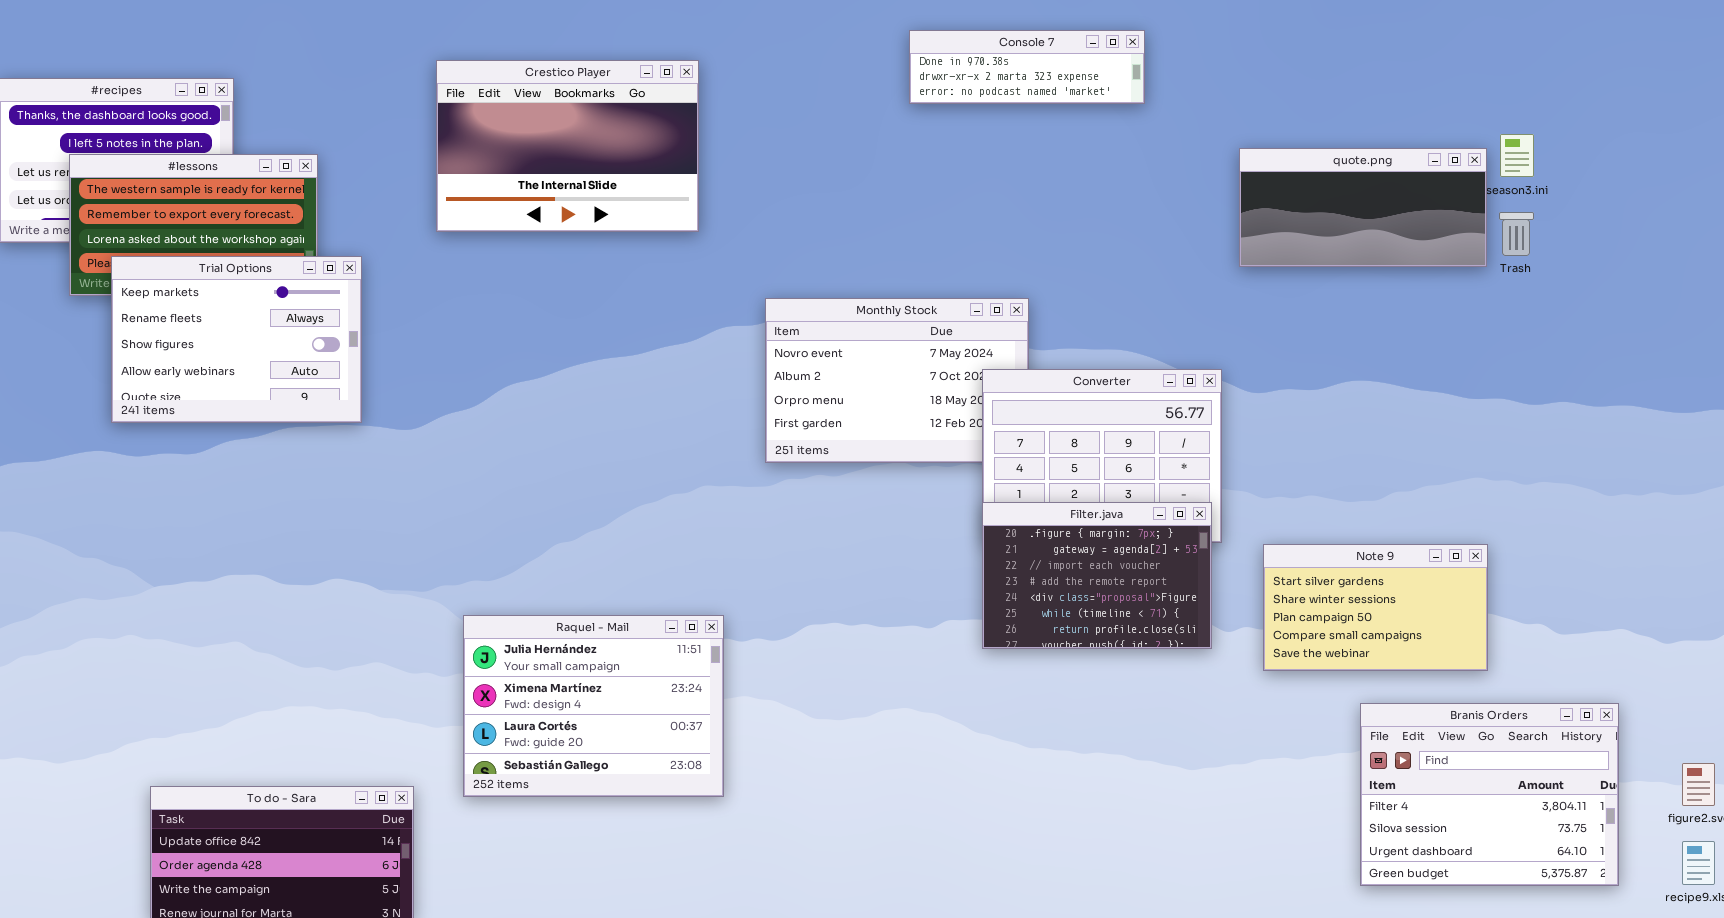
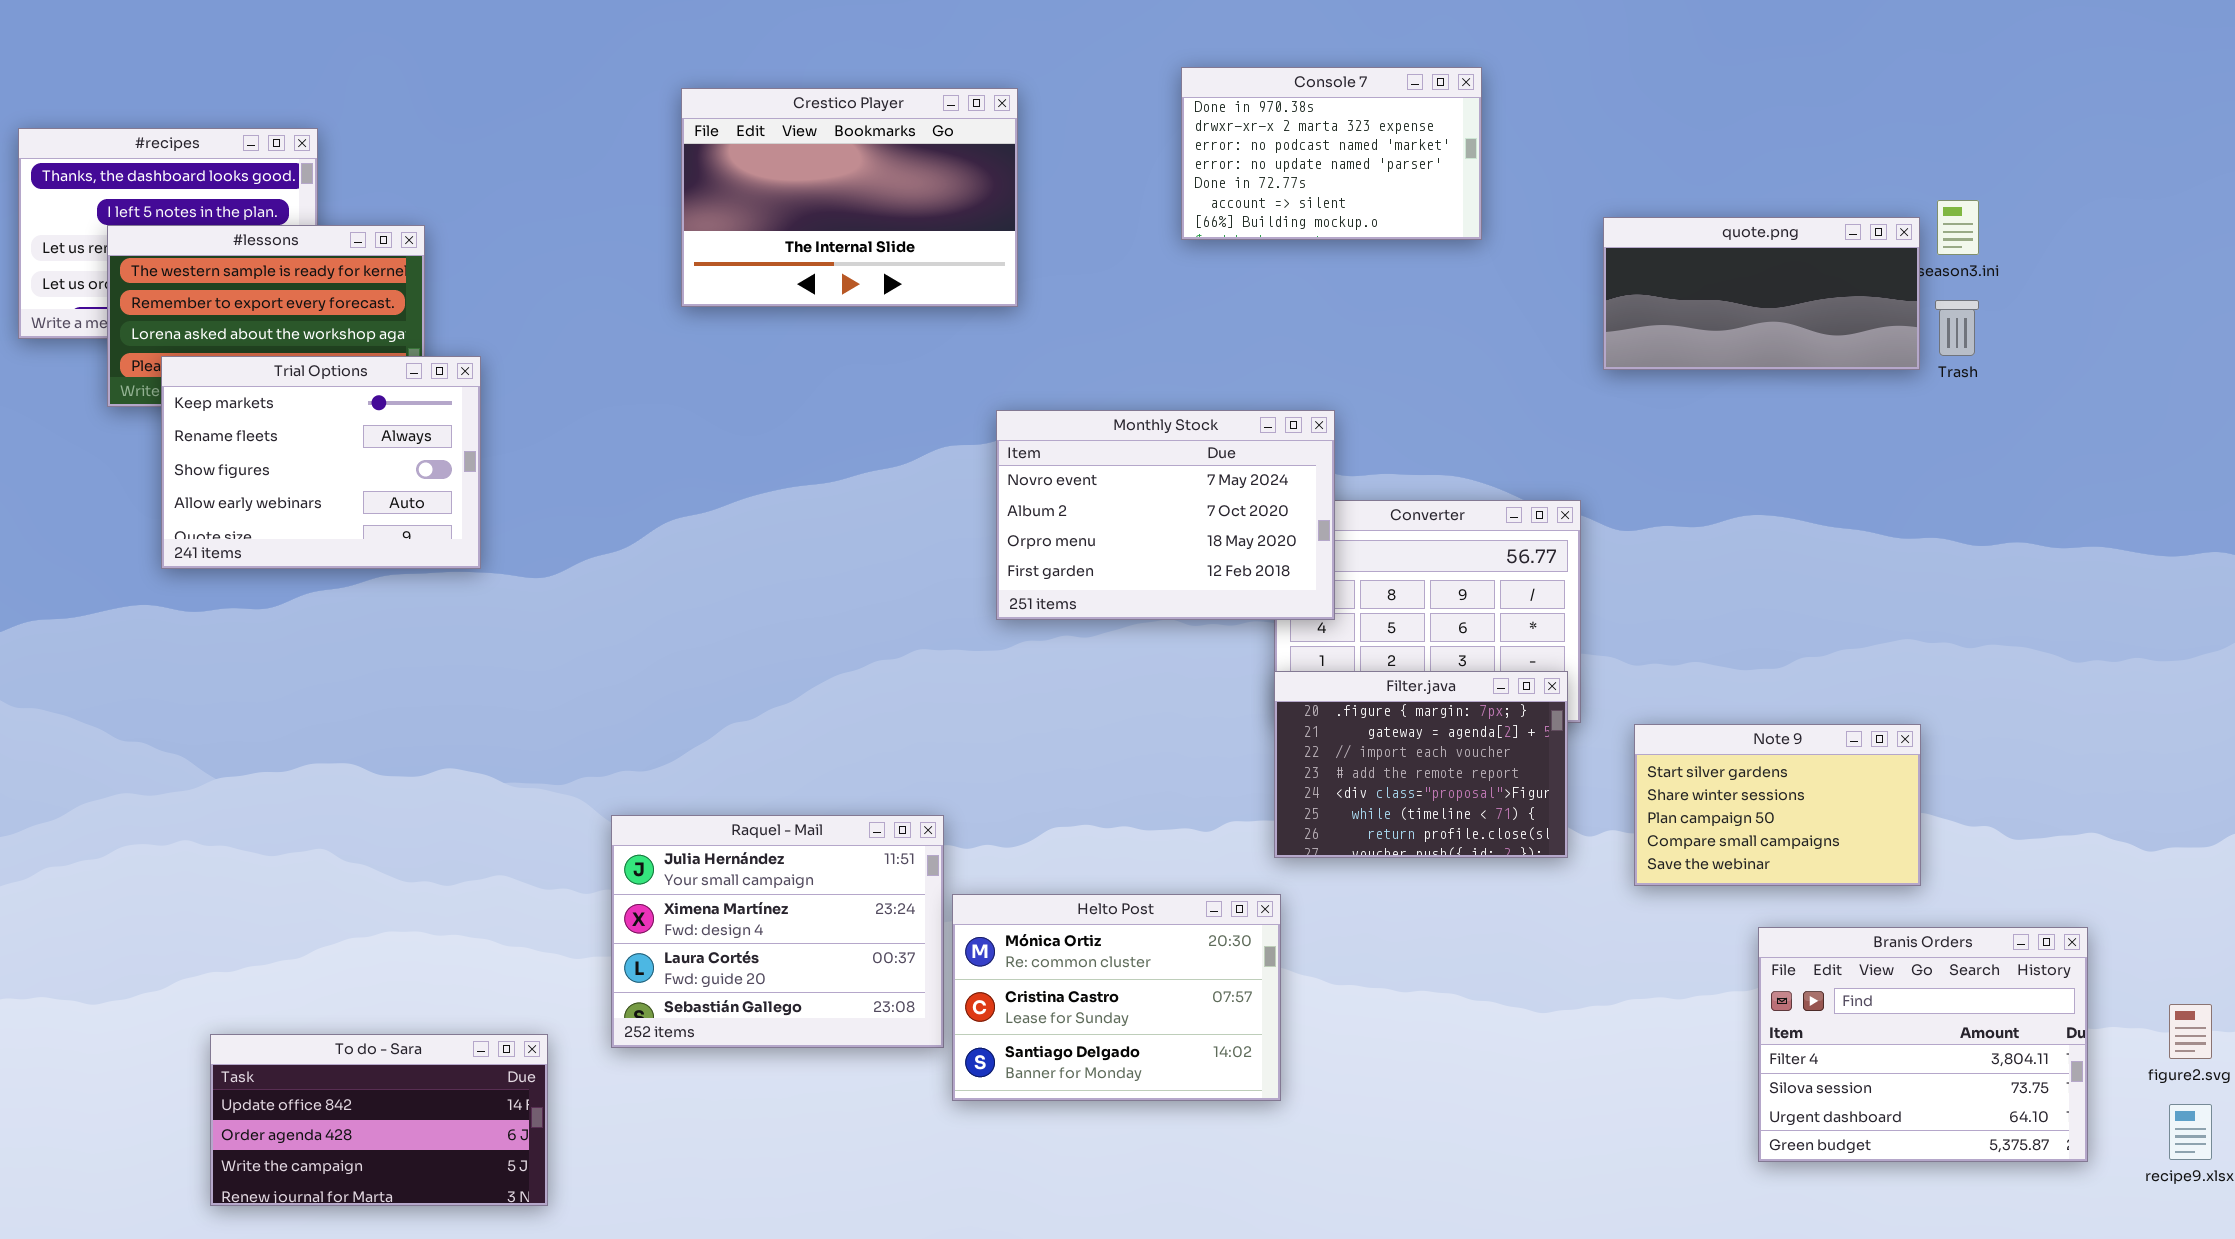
Console 7: [909,30,1145,104] -> [1181,67,1482,240], resized
Crestico Player: [436,60,699,232] -> [681,88,1018,307], moved
Monthly Stock: [765,298,1029,463] -> [996,410,1335,620], raised
Helto Post: none -> [952,894,1281,1101], opened

